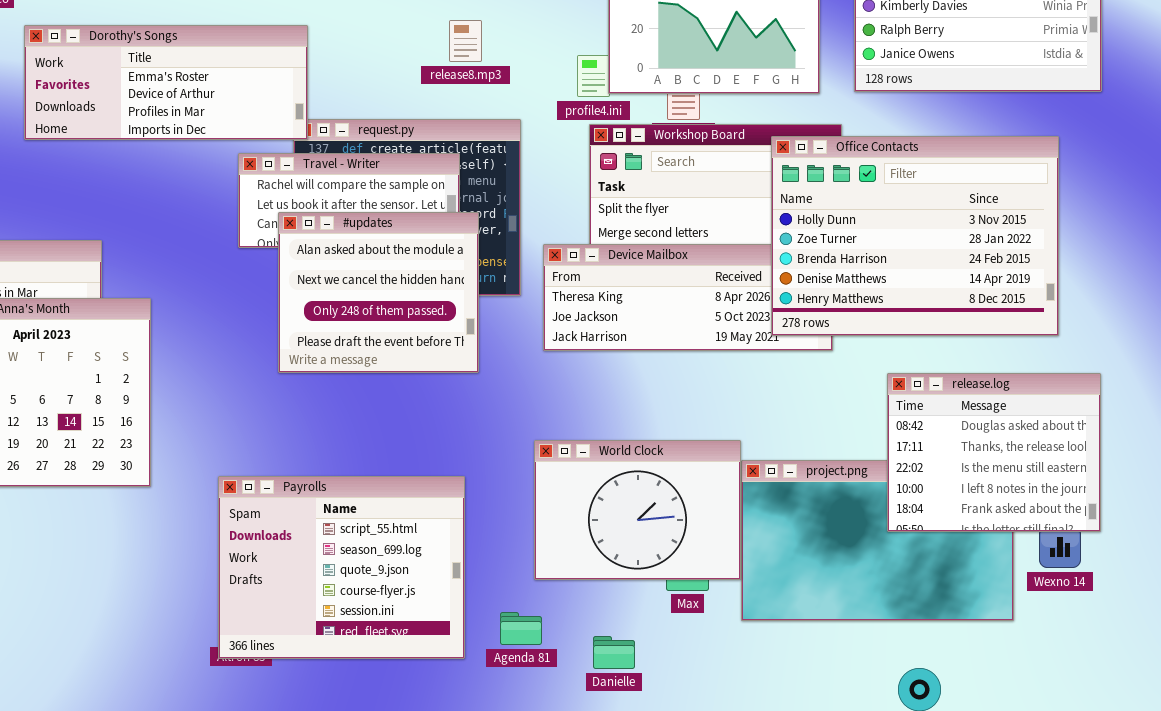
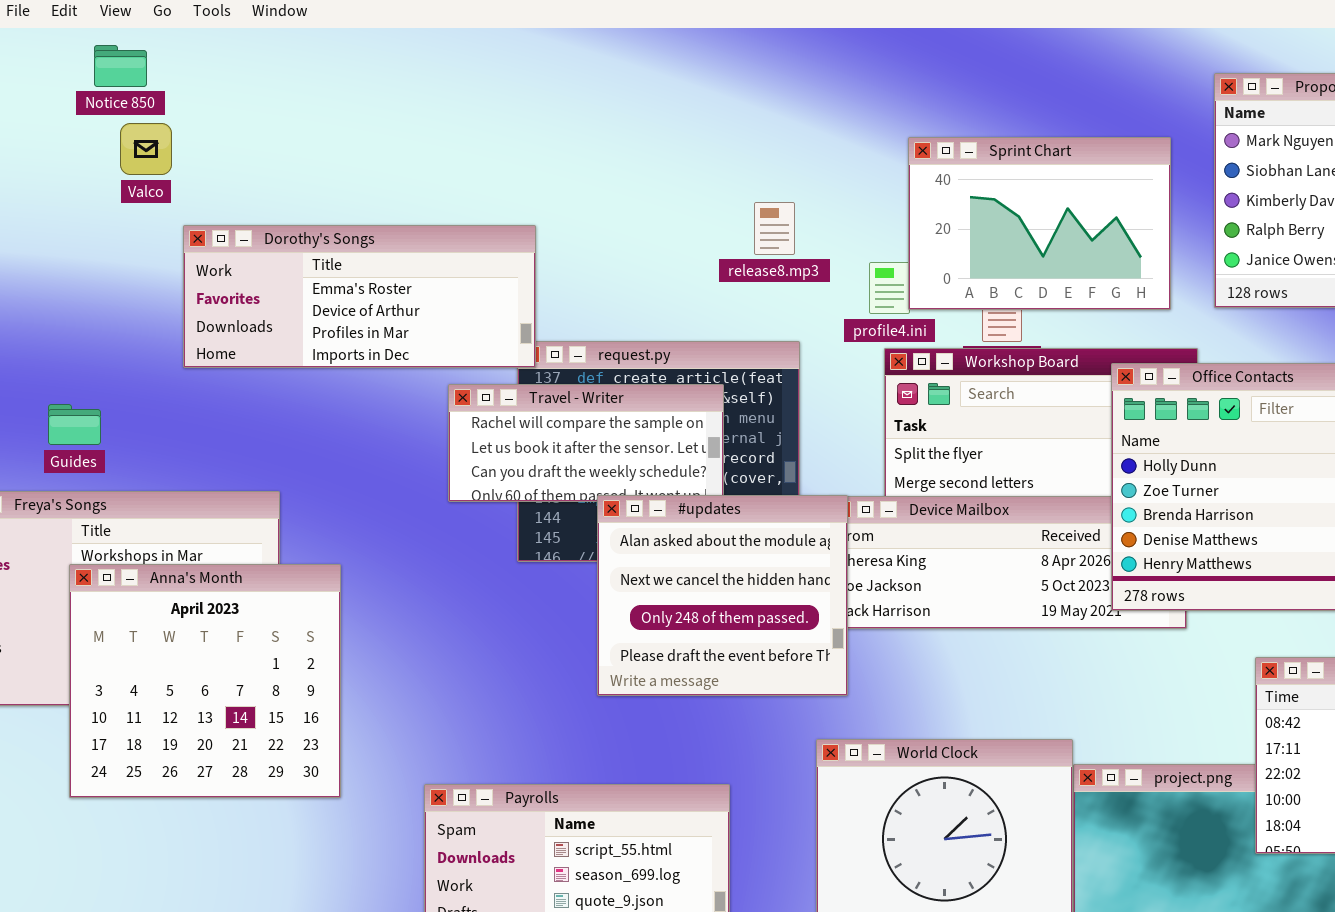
release8.mp3: [449,20,482,62] -> [754,202,795,255], moved
#updates: [278,212,479,373] -> [597,495,848,696], moved

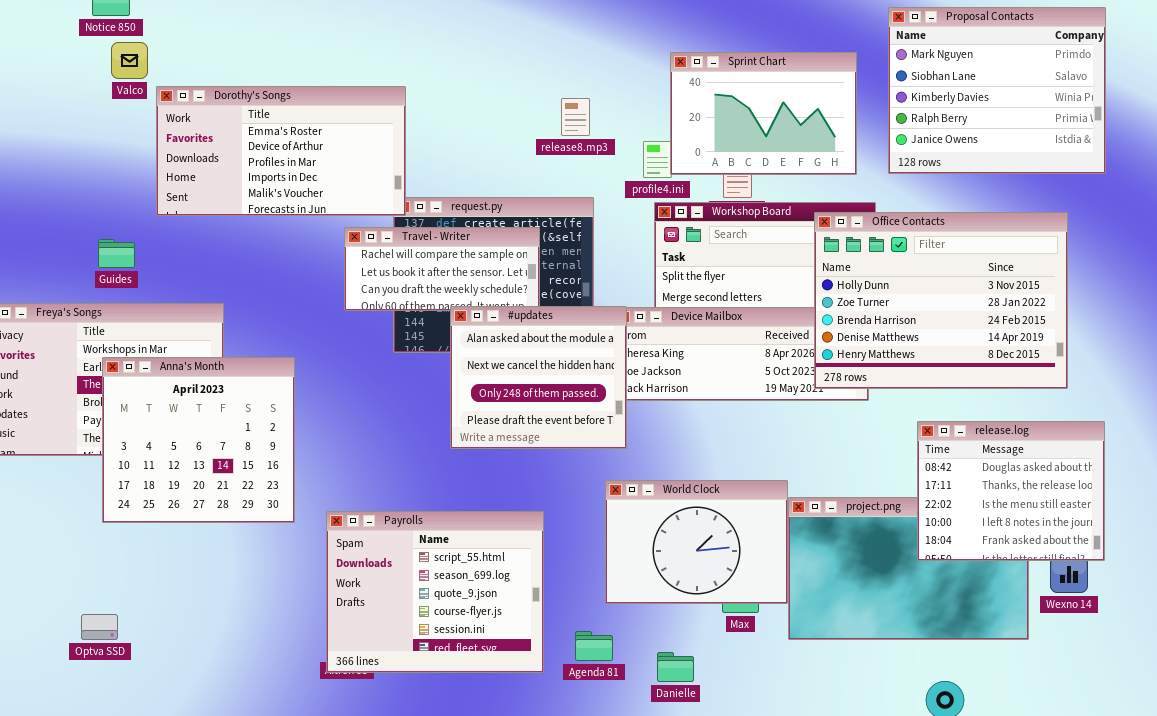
Dorothy's Songs: [183,225,536,368] -> [156,86,406,216], resized
Guides: [48,404,101,445] -> [98,239,135,268], moved
Anna's Month: [69,564,341,798] -> [102,357,295,523], moved

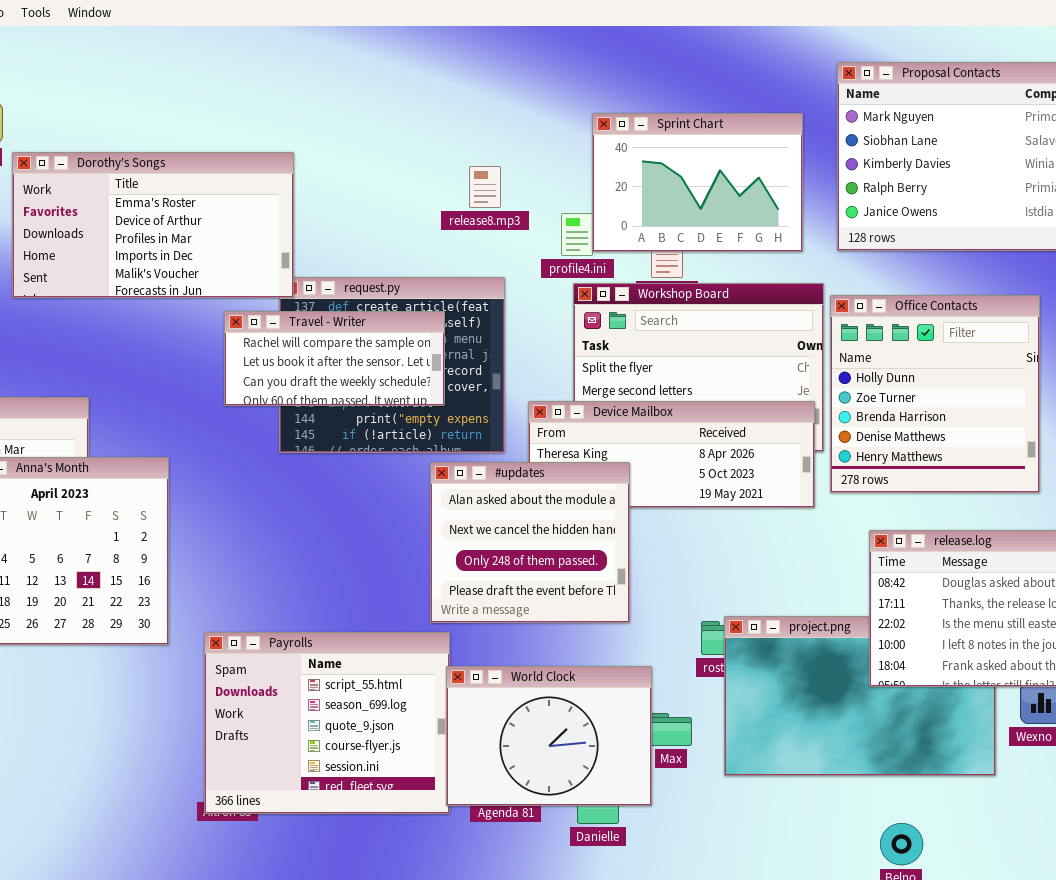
Office Contacts: [814,212,1068,389] -> [830,295,1040,493], resized
#updates: [450,306,627,449] -> [430,462,630,623], moved
World Clock: [605,480,788,604] -> [446,666,652,806], moved

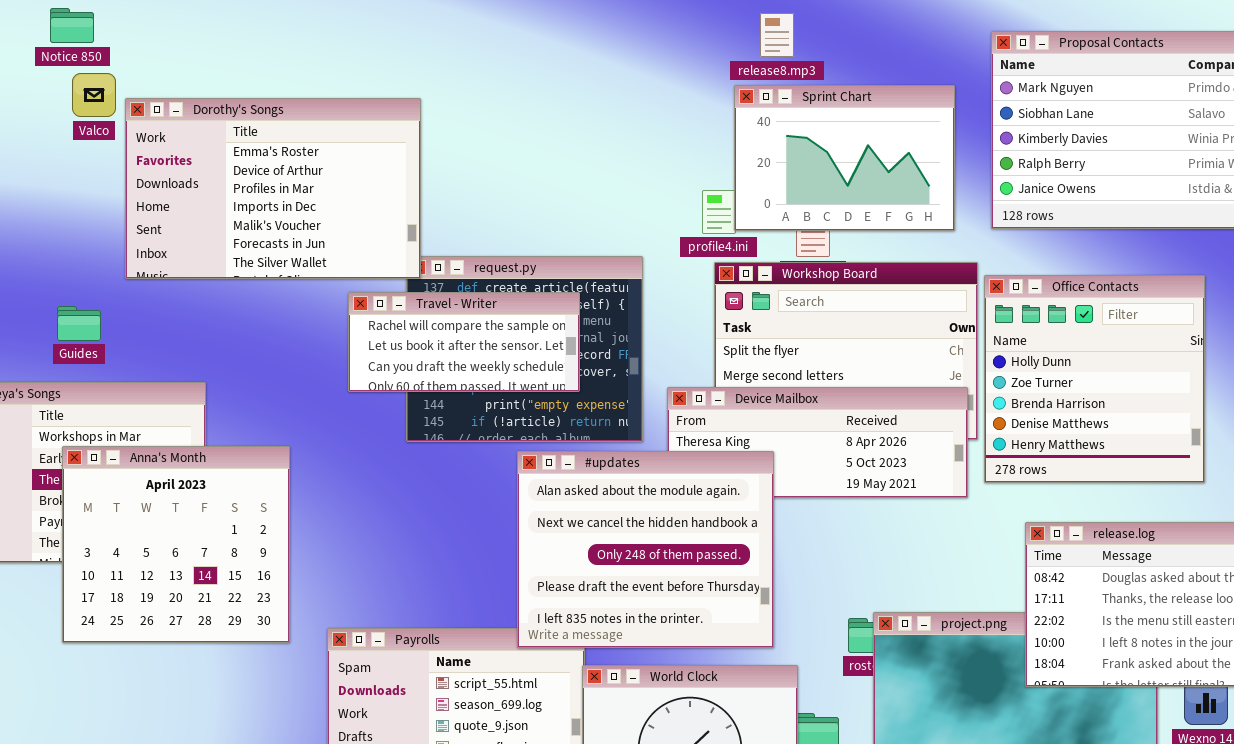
Dorothy's Songs: [12,152,294,298] -> [125,98,421,279], resized
release8.mp3: [469,166,501,208] -> [760,13,794,57], moved
#updates: [430,462,630,623] -> [517,451,774,648], resized

